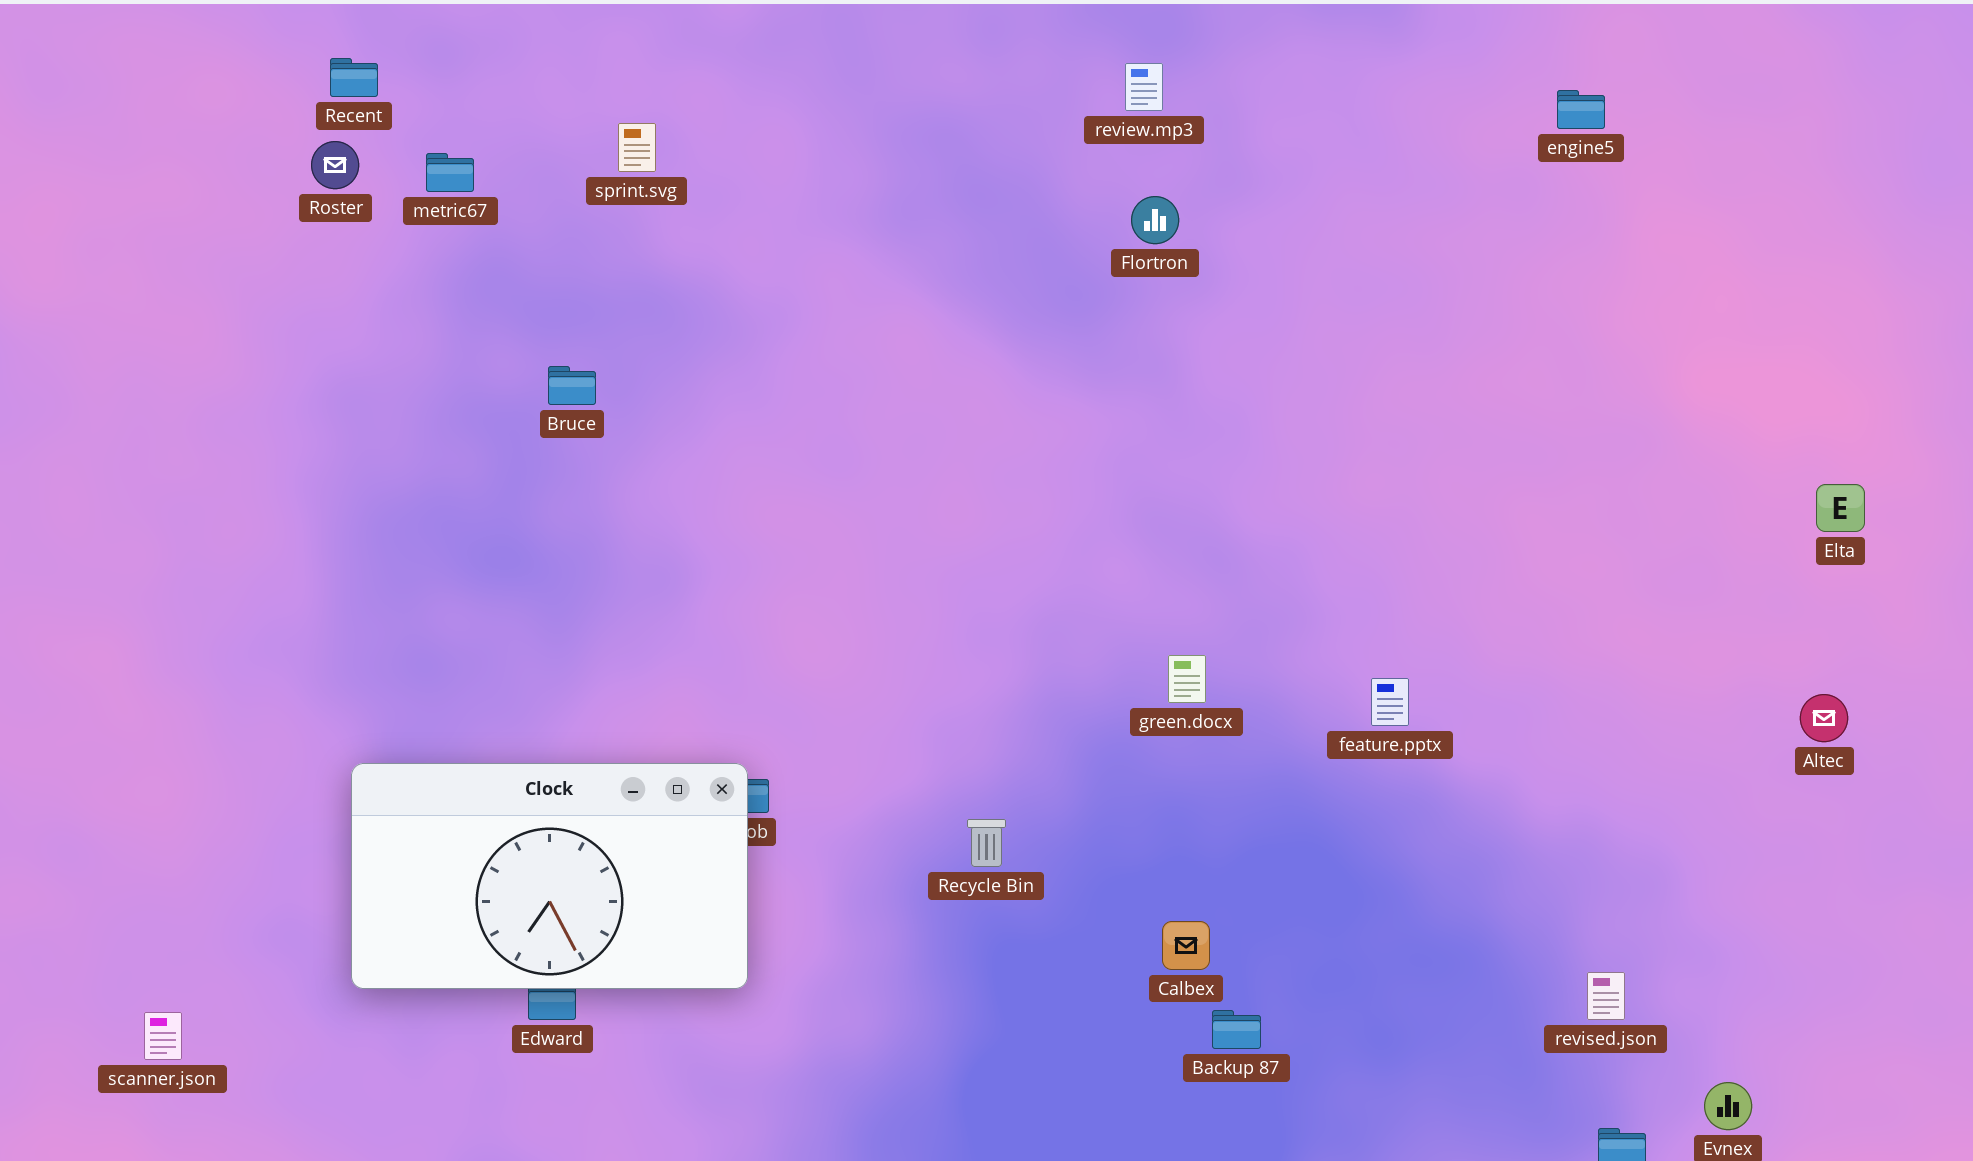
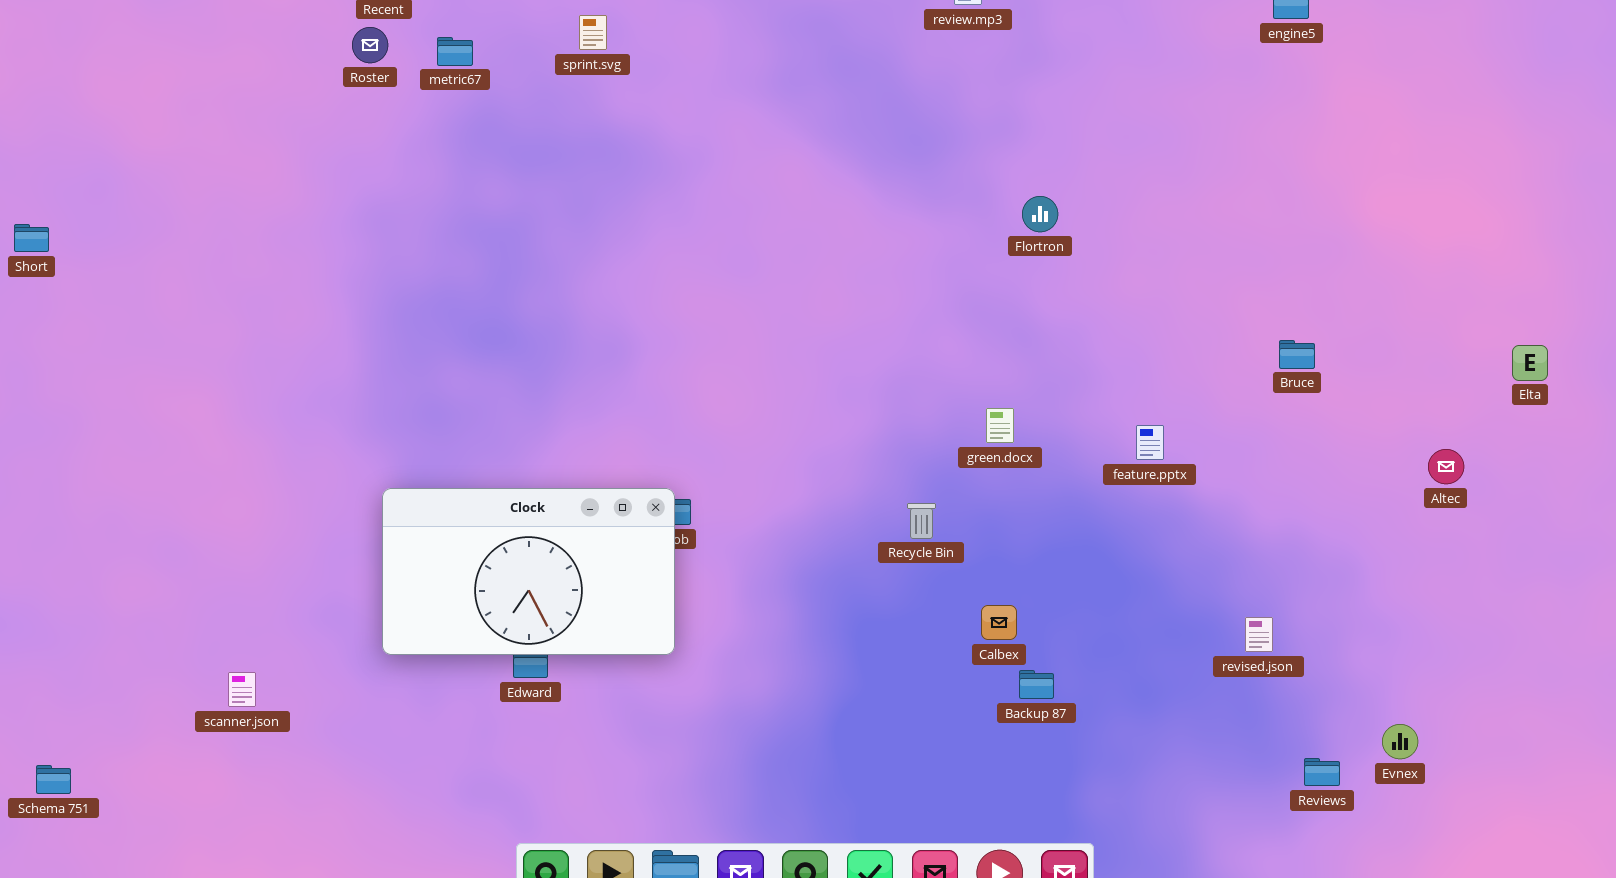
Flortron: [1131,196,1179,244] -> [1022,196,1058,232], moved
Bruce: [548,366,596,405] -> [1279,340,1315,369], moved
Elta: [1816,484,1865,532] -> [1512,345,1548,381], moved
Altec: [1800,694,1848,742] -> [1428,449,1464,484], moved
Recycle Bin: [967,819,1006,867] -> [907,503,936,539], moved
revised.json: [1587,972,1625,1020] -> [1245,617,1273,652], moved

